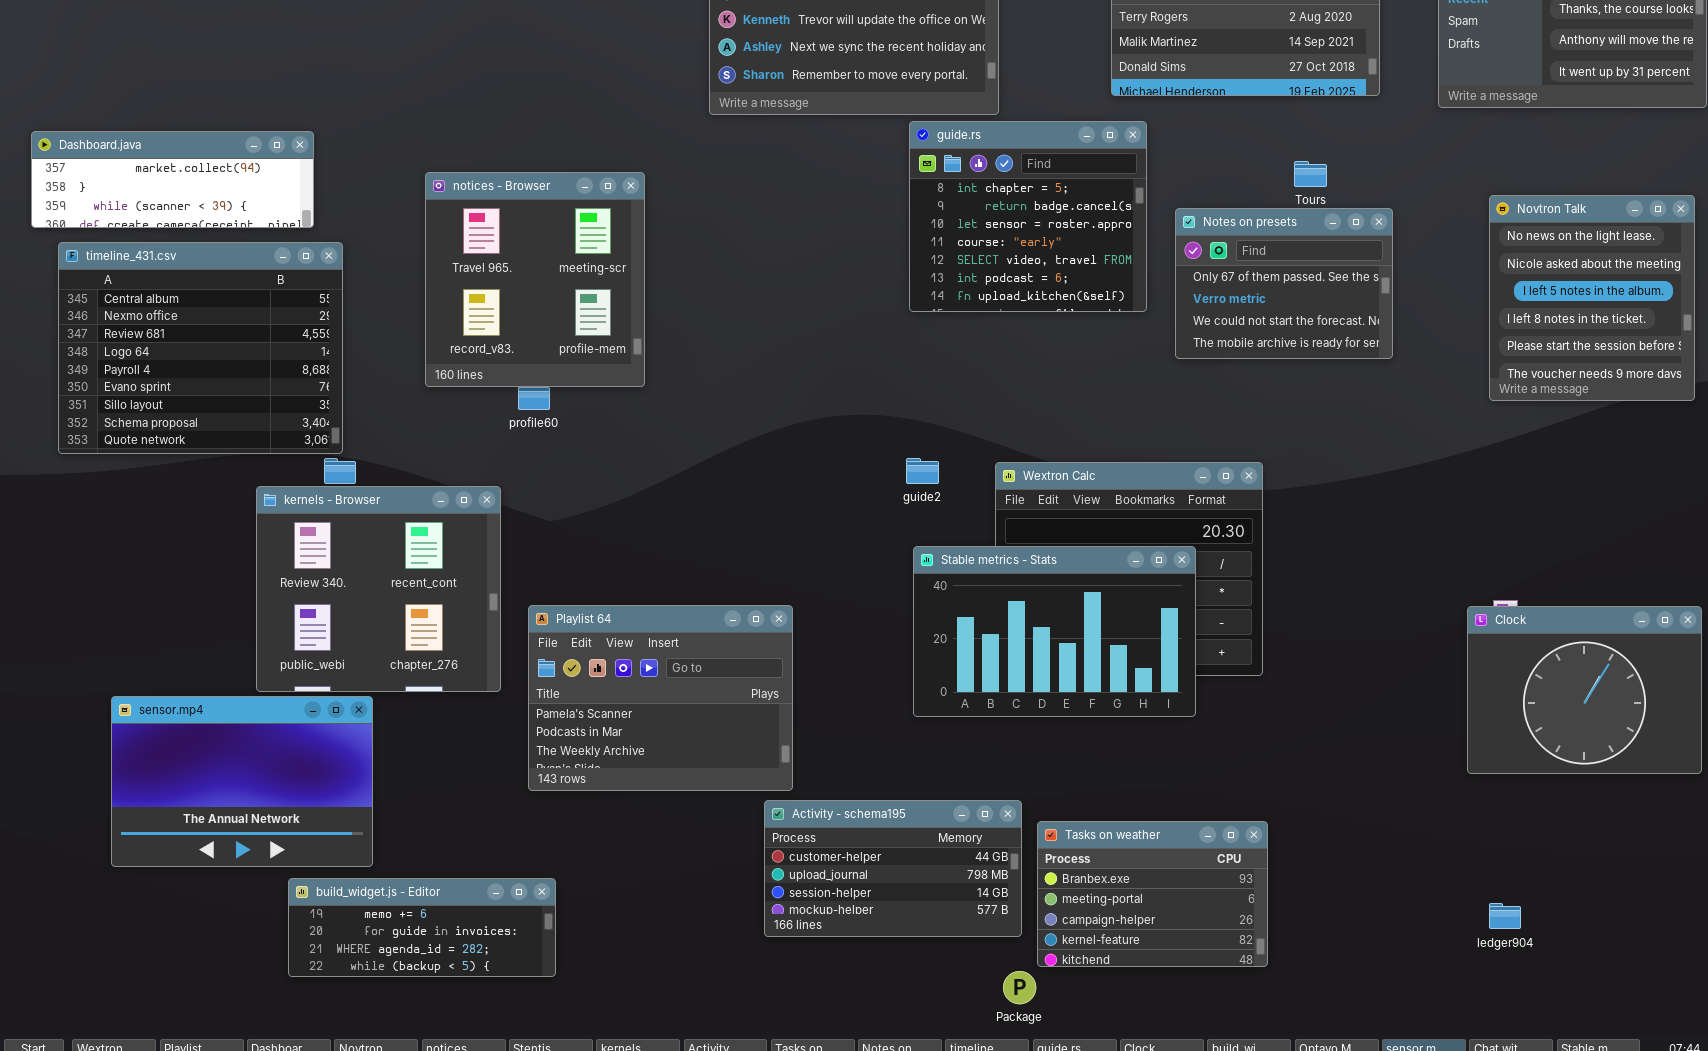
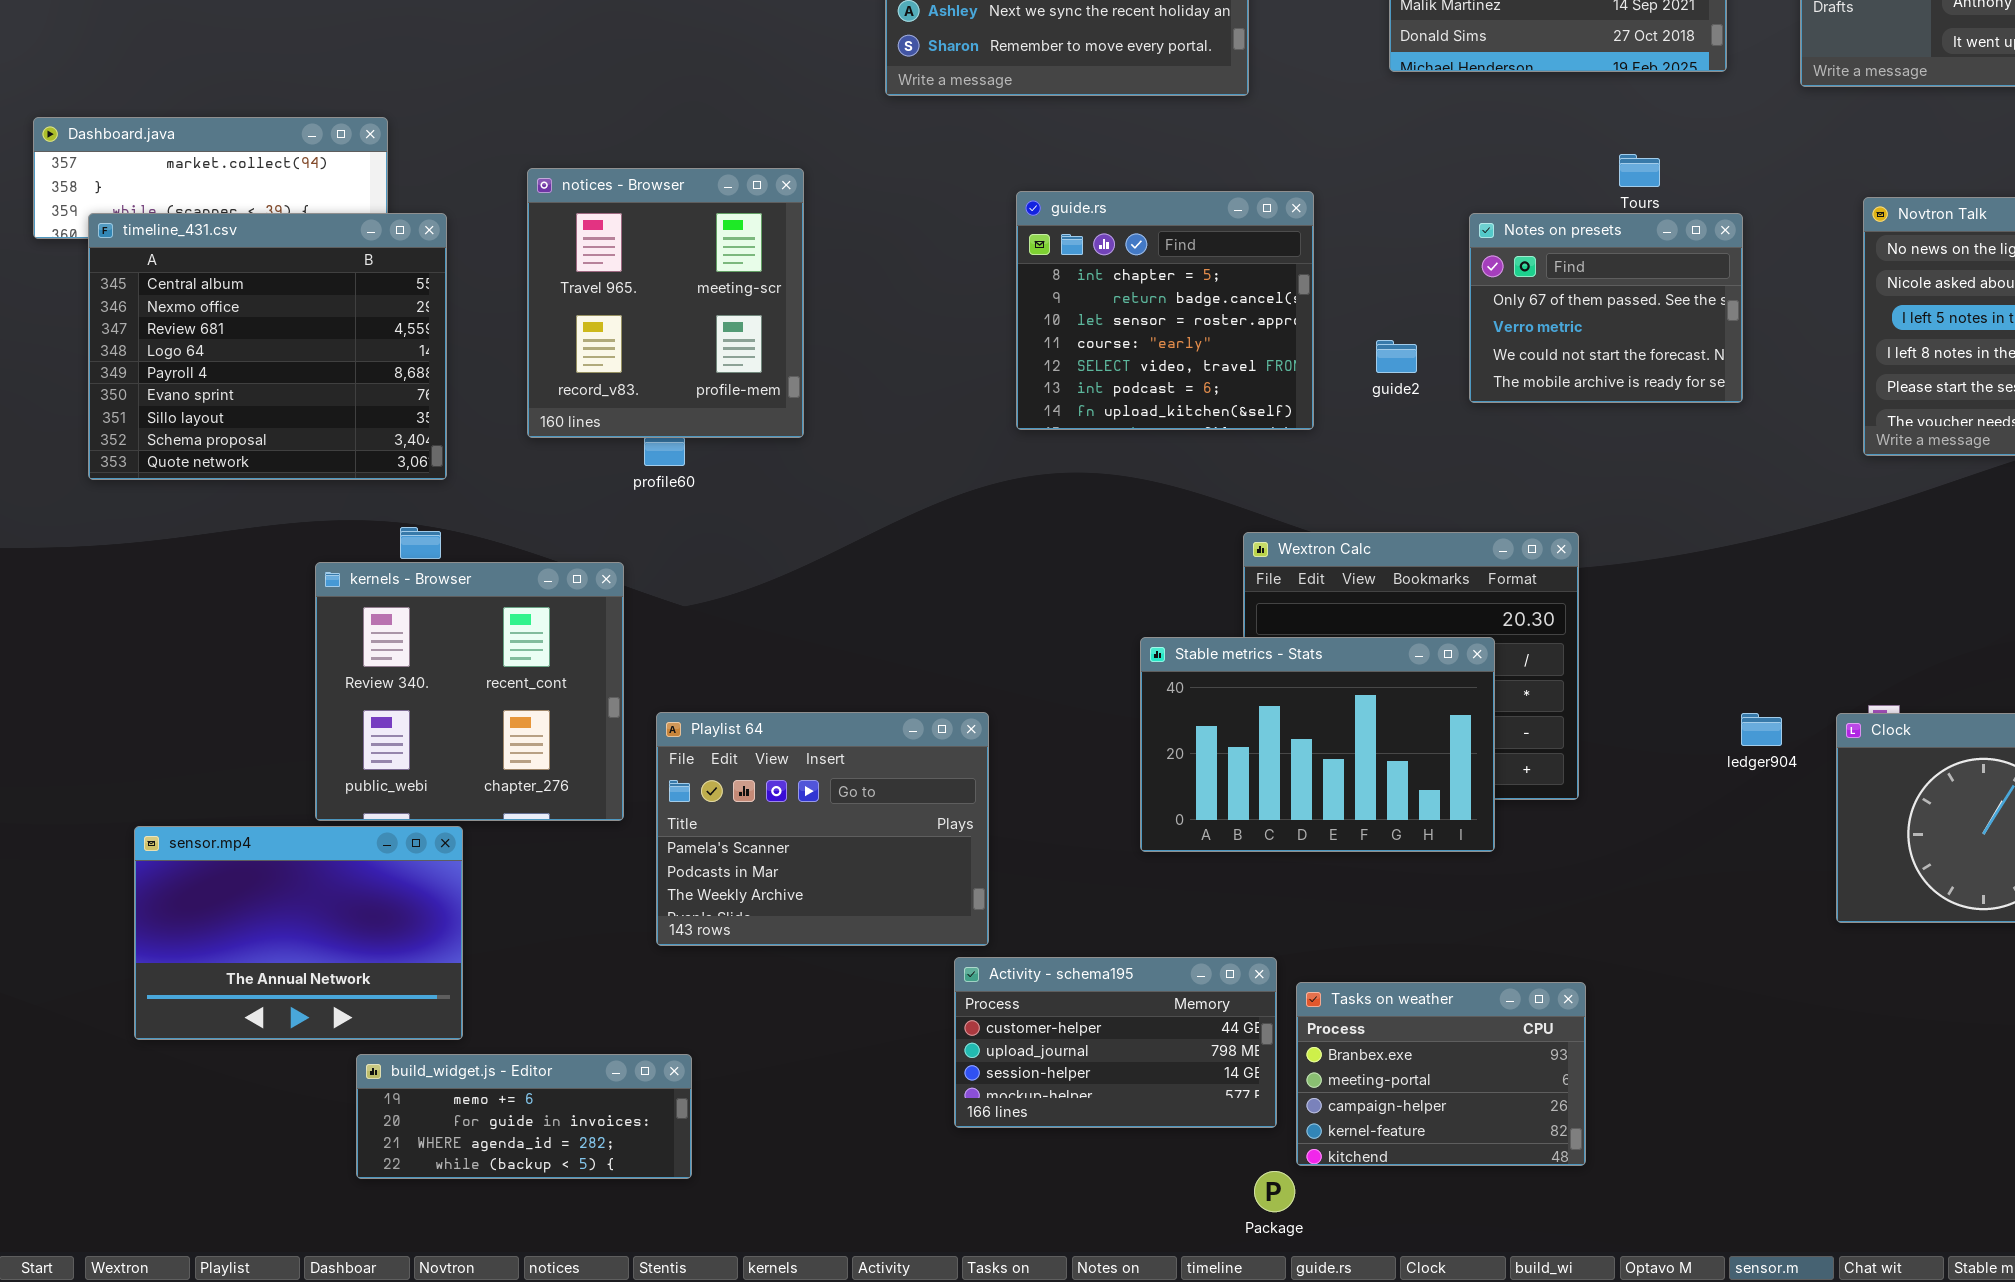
guide.rs: [909,121,1147,312] -> [1016,191,1314,430], moved
timeline_431.csv: [58,242,343,454] -> [88,213,447,480], moved
guide2: [906,458,939,484] -> [1376,340,1417,373], moved
ledger904: [1489,903,1521,929] -> [1741,713,1782,746], moved

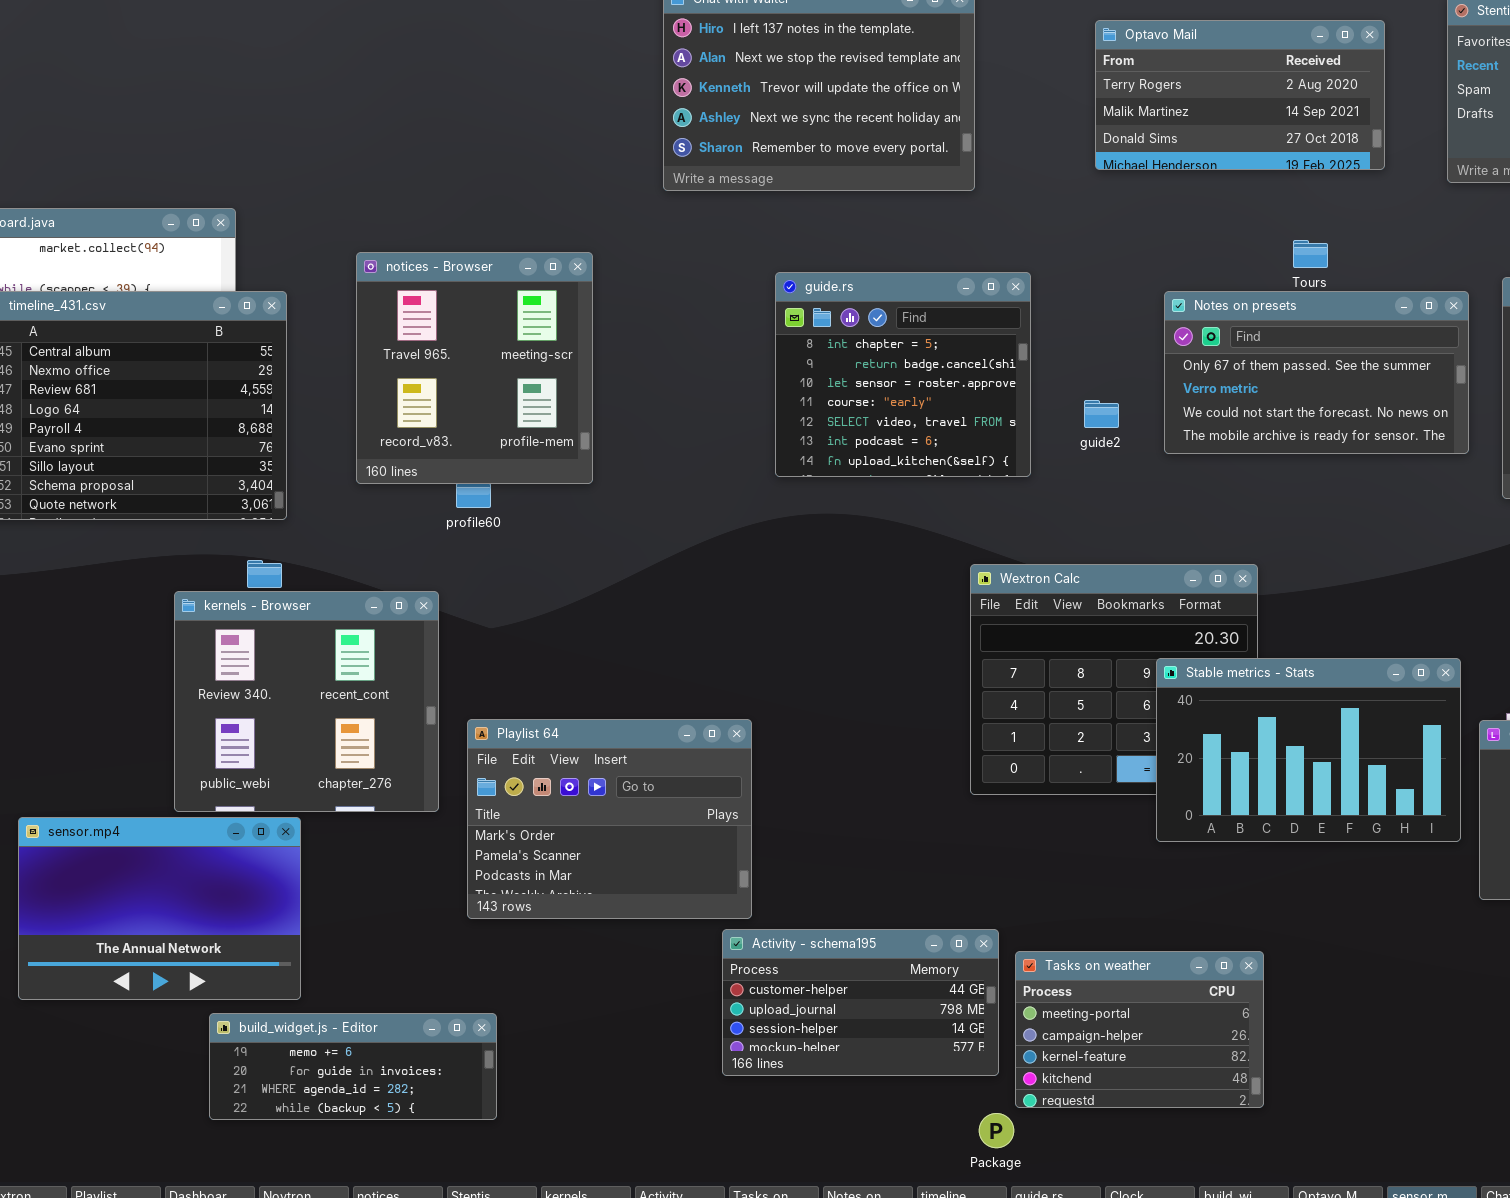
Notes on presets: [1469,213,1743,403] -> [1164,291,1469,454], resized
Stable metrics - Stats: [1140,637,1495,852] -> [1156,658,1461,842], moved
Playlist 64: [656,712,989,946] -> [467,719,752,919], scrolled up 1 row
Tasks on weather: [1296,982,1586,1166] -> [1015,951,1264,1108], scrolled down 1 row

